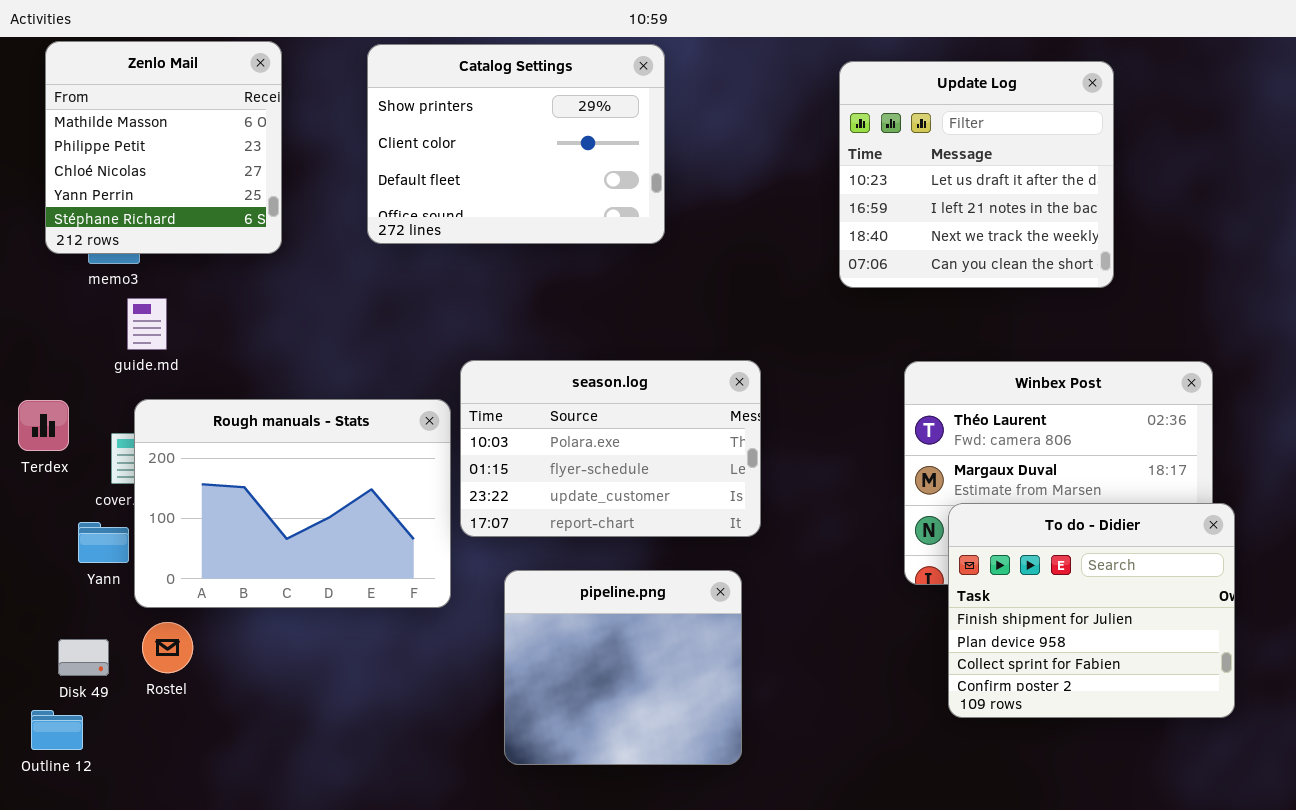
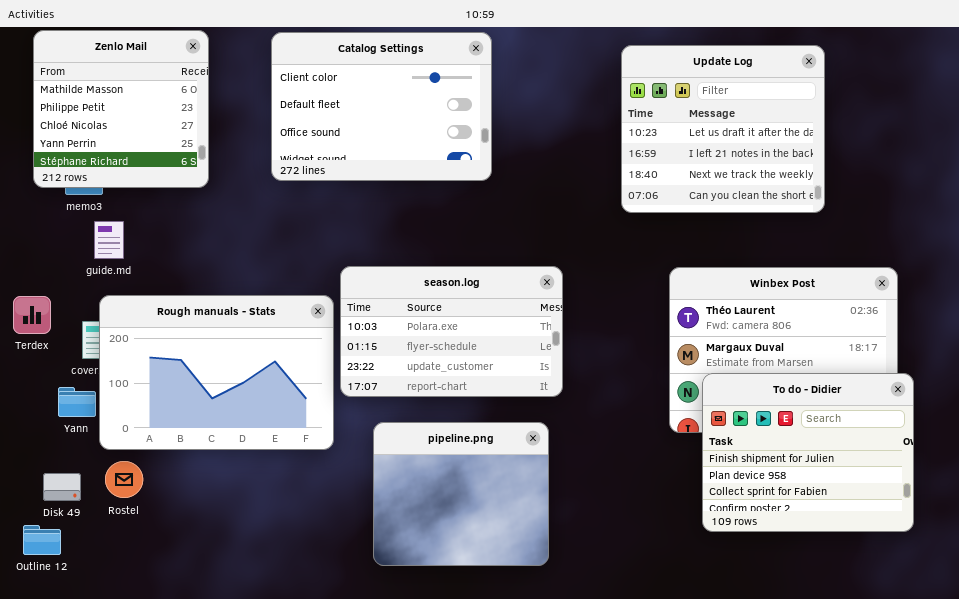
Catalog Settings: [367,44,665,244] -> [271,32,492,181], scrolled down 1 row

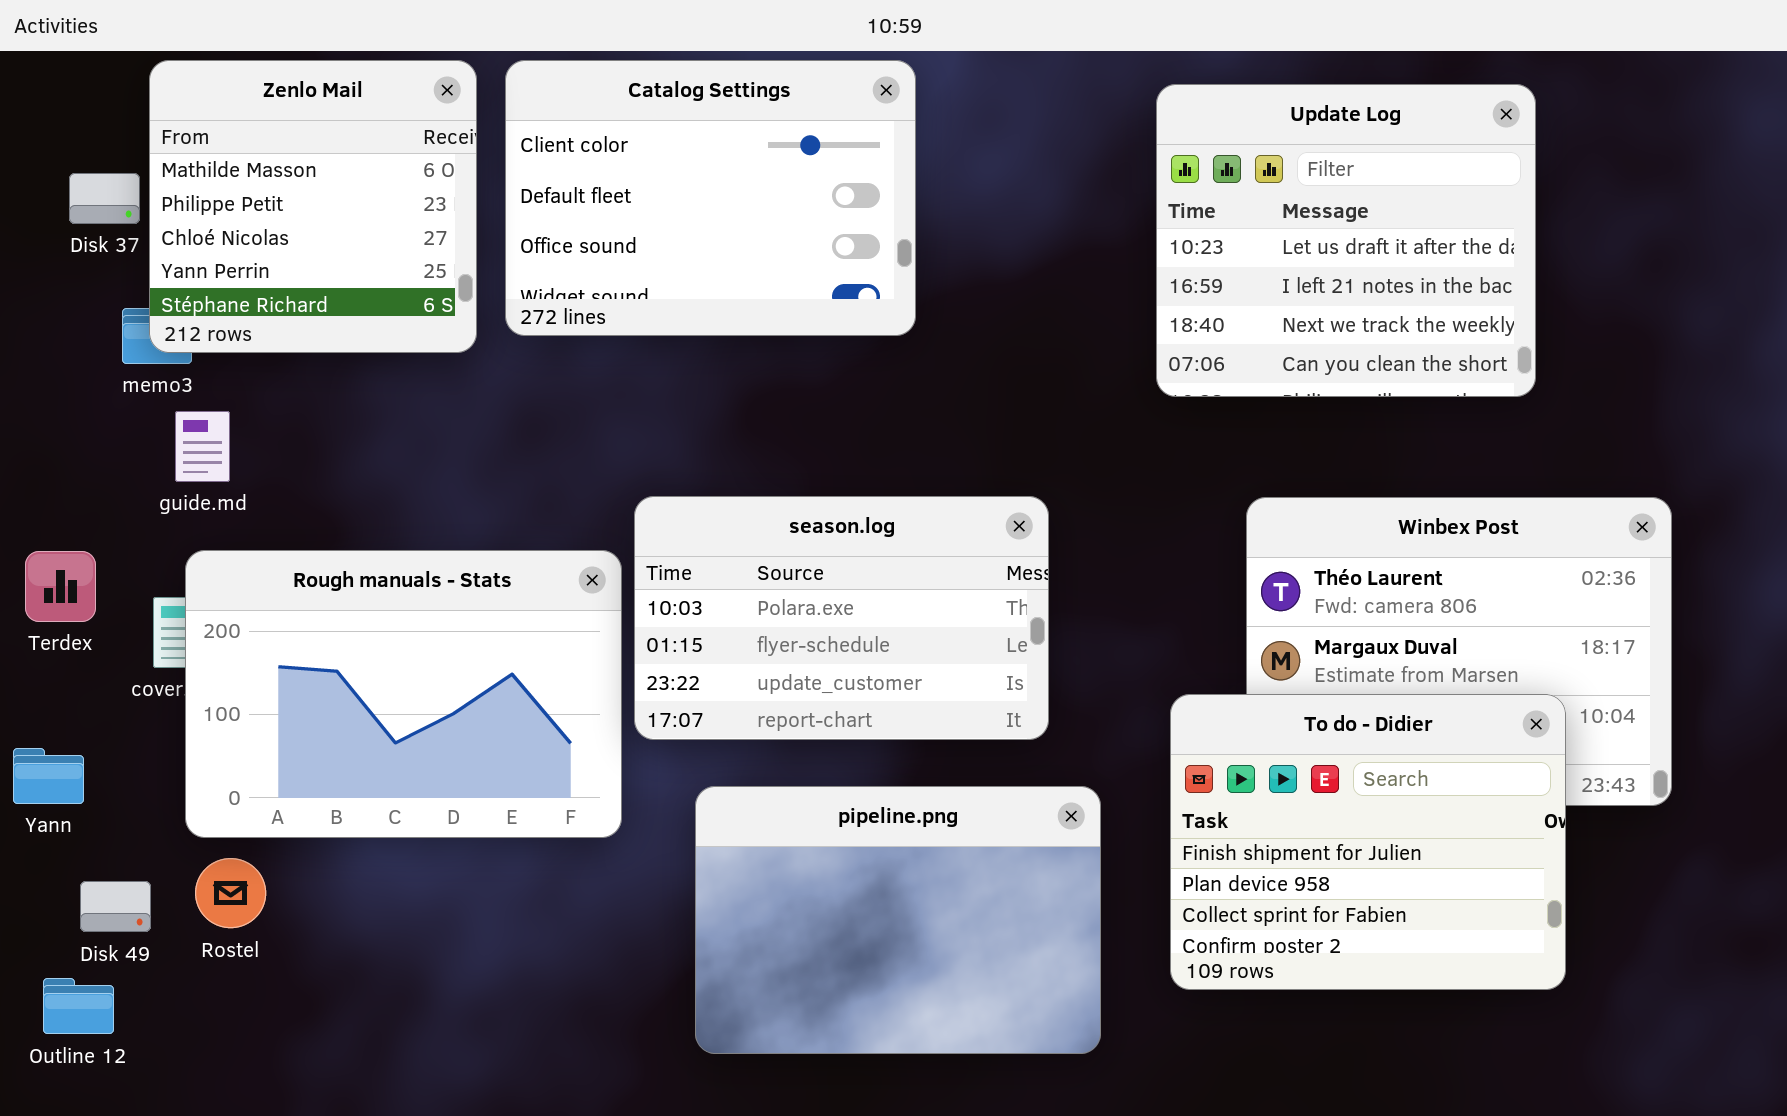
Zenlo Mail: [33,30,209,188] -> [149,60,477,353], moved
To do - Didier: [702,373,914,532] -> [1170,694,1566,990], moved
Yann: [58,387,96,417] -> [13,748,84,804], moved
pipeline.png: [373,422,549,566] -> [695,786,1101,1054], resized

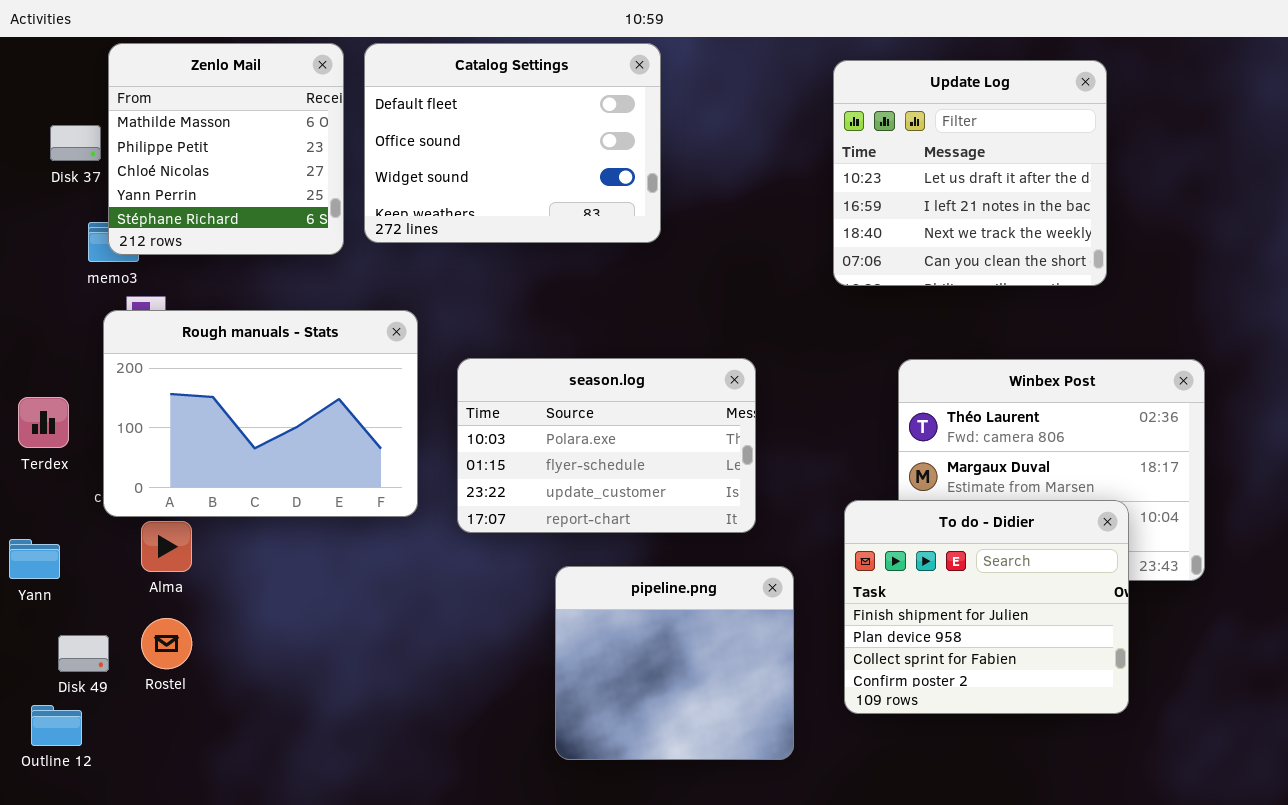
Catalog Settings: [505,60,916,336] -> [364,43,661,243], scrolled down 1 row
Rough manuals - Stats: [185,550,622,838] -> [103,310,418,517], moved
pipeline.png: [695,786,1101,1054] -> [555,566,794,760], resized

